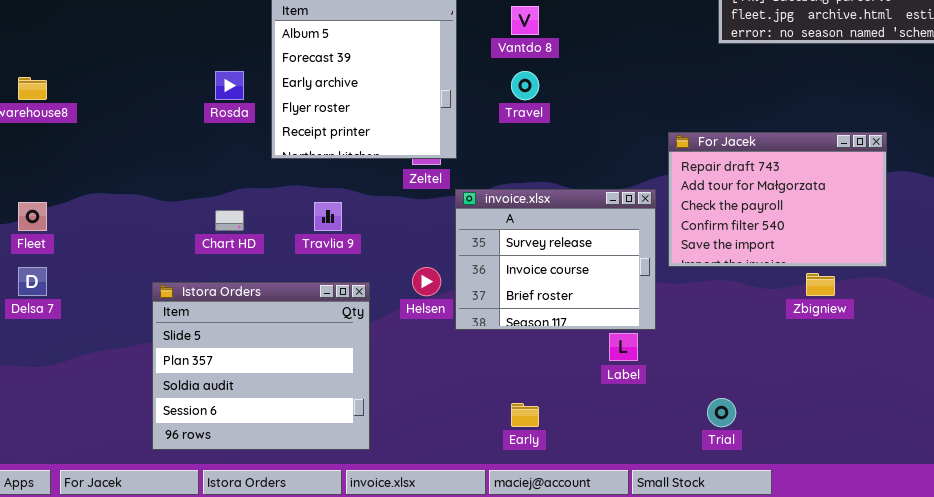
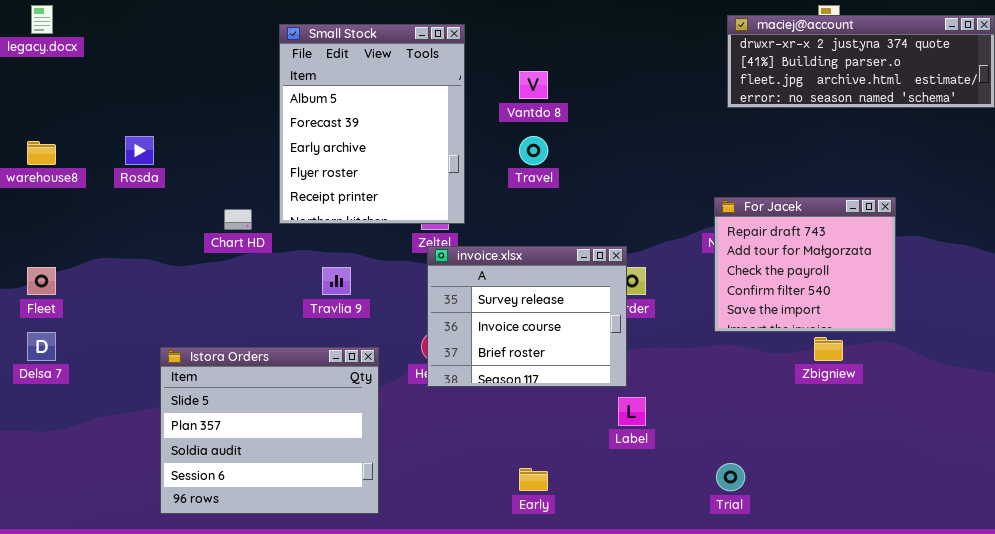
Rosda: [215,71,244,100] -> [125,136,154,165], moved
For Jacek: [668,132,887,267] -> [714,197,896,332], resized
invoice.xlsx: [455,189,656,330] -> [427,246,627,387], moved
Chart HD: [215,210,244,231] -> [224,209,252,230], moved

